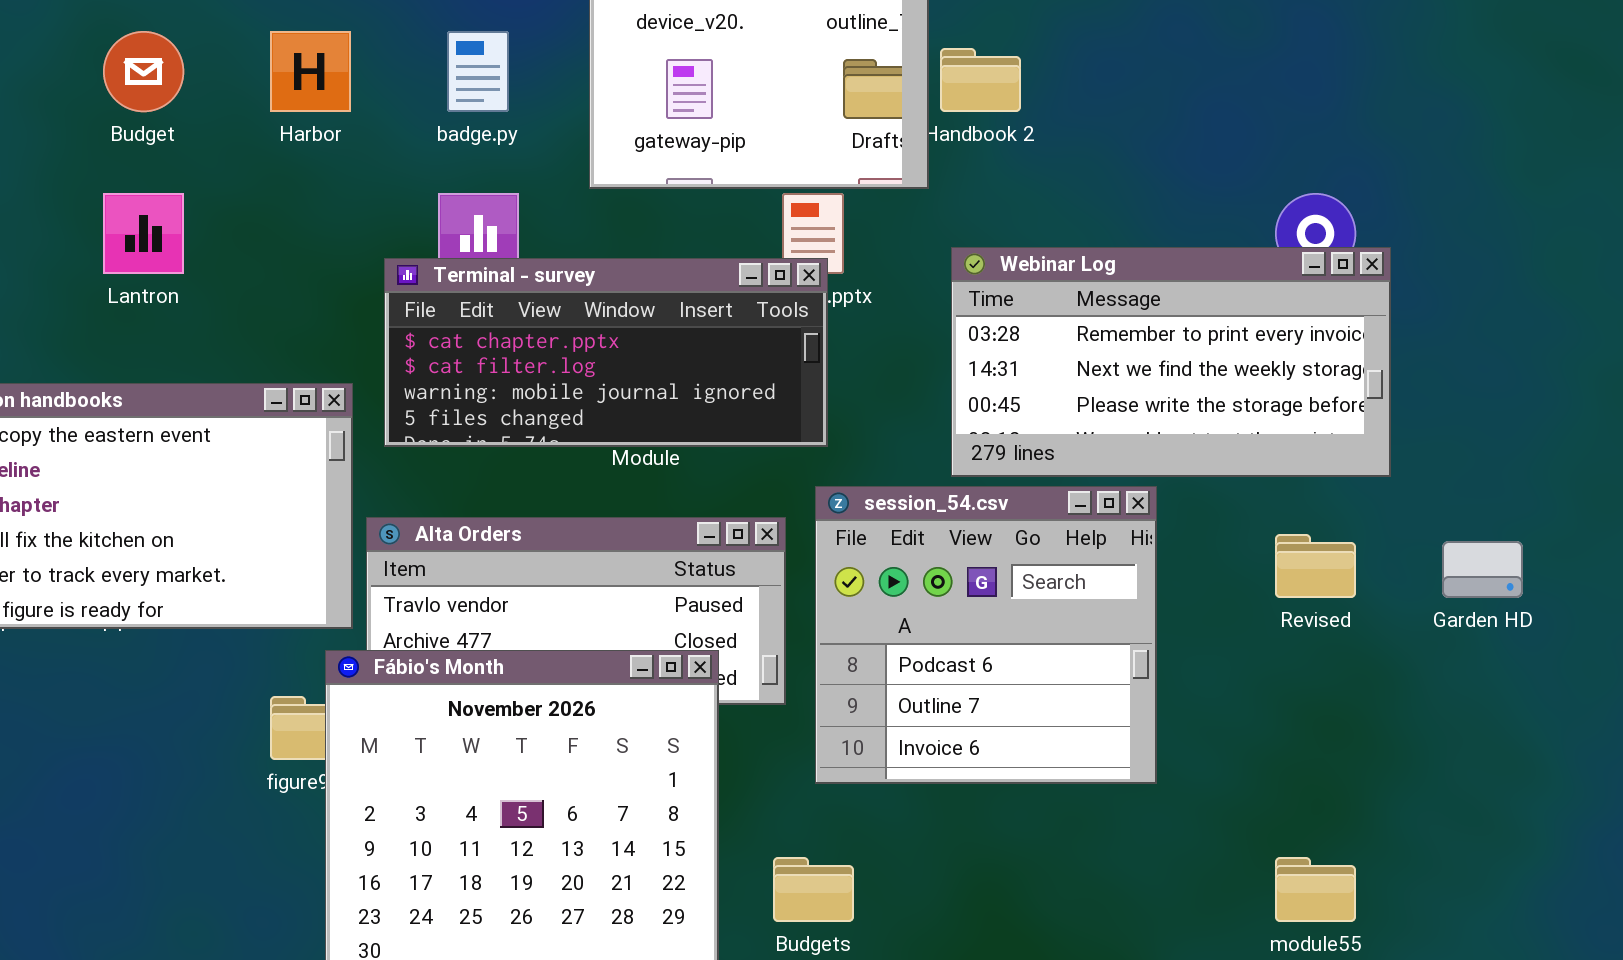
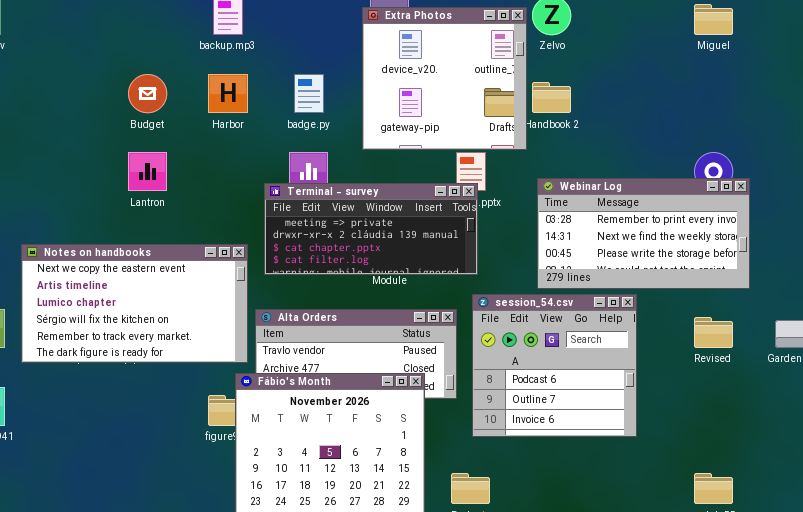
Terminal - survey: [384,258,828,447] -> [264,183,478,275], scrolled up 2 rows

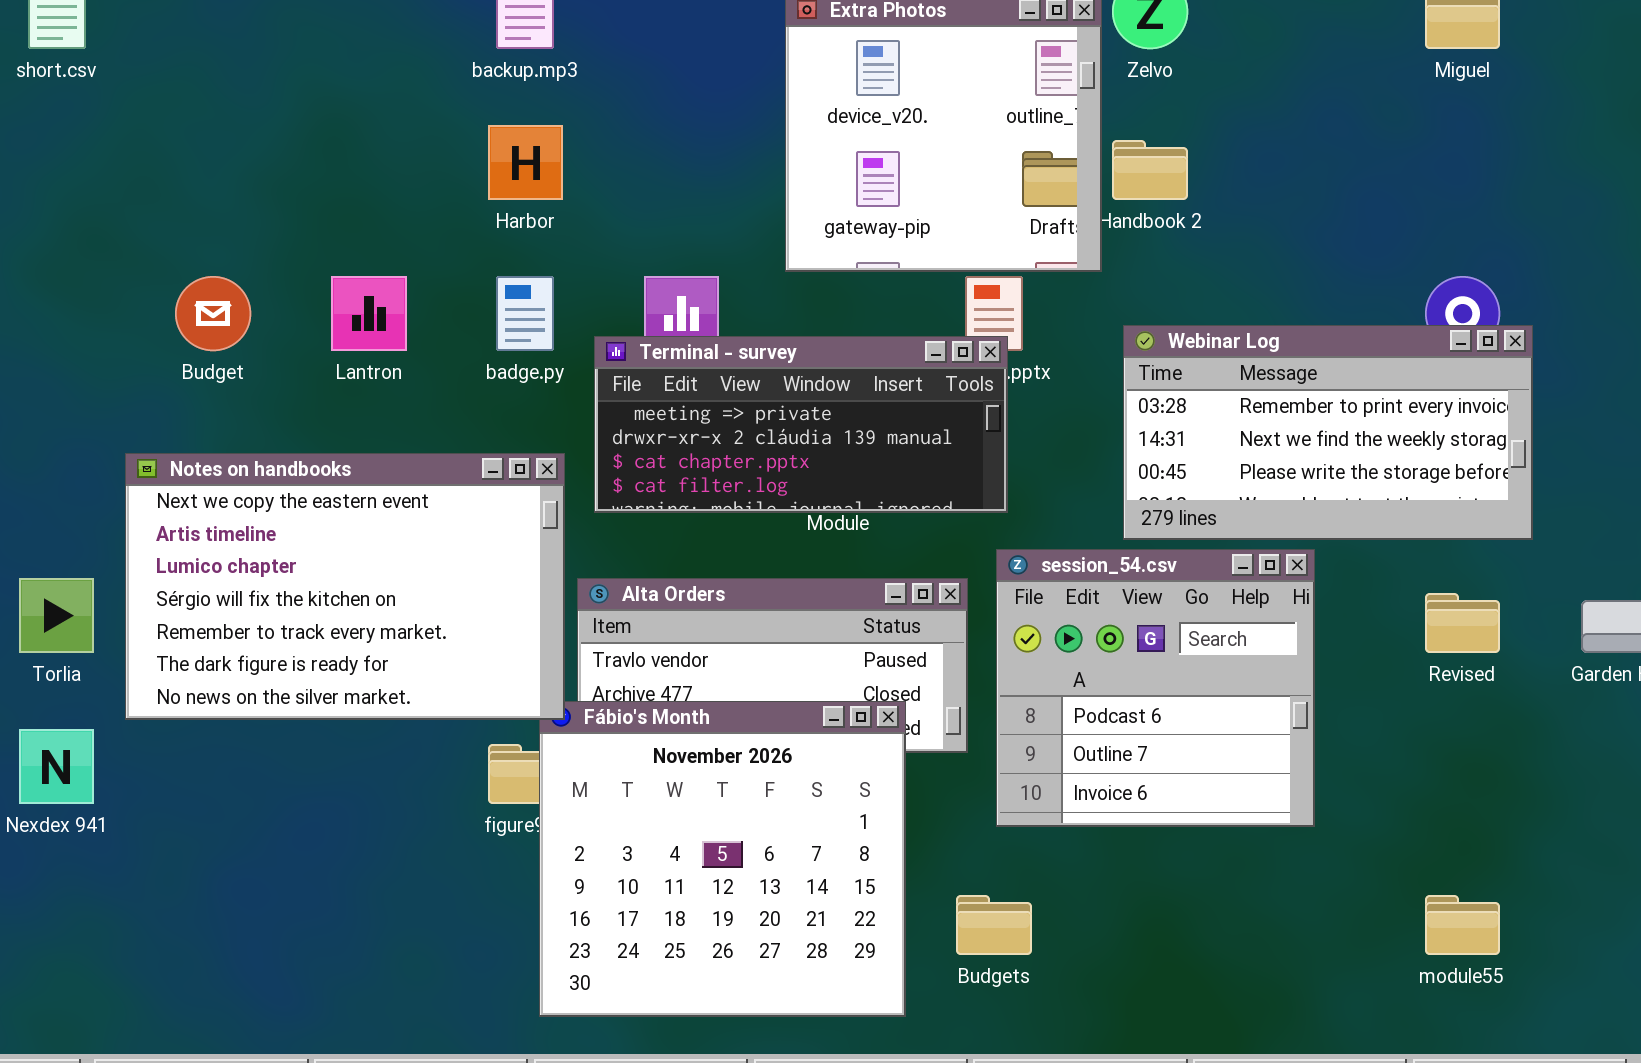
Budget: [128,74,167,113] -> [175,276,251,351], moved
badge.py: [294,74,324,113] -> [496,276,554,351], moved
Notes on handbooks: [21,244,248,363] -> [125,453,565,720], resized

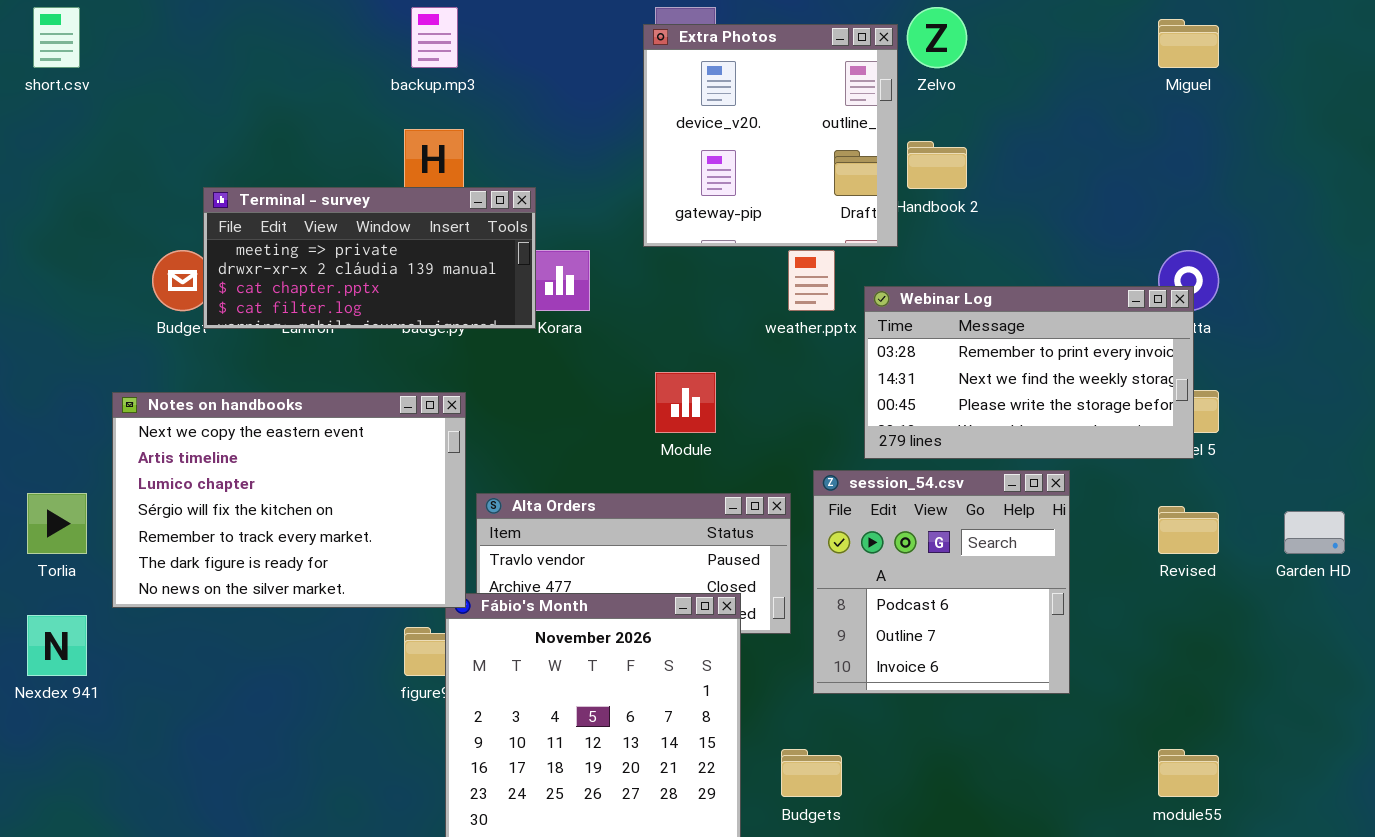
Webinar Log: [1123,325,1533,540] -> [864,286,1194,459], moved
Terminal - survey: [594,336,1008,513] -> [203,187,536,329], moved

